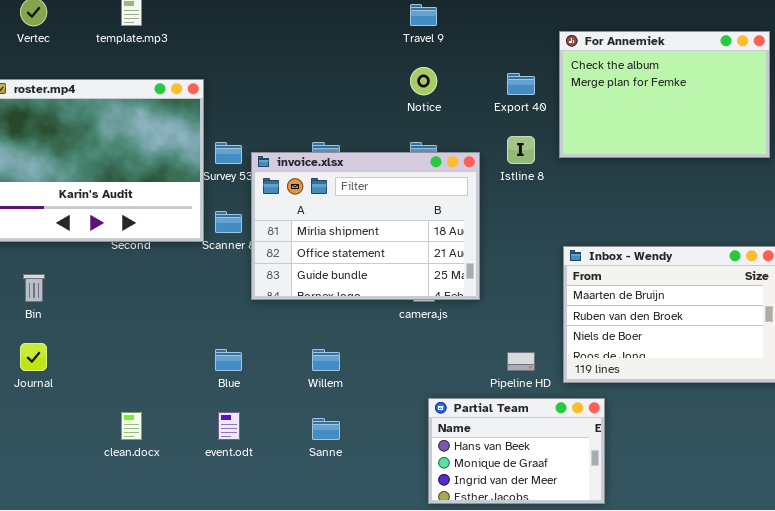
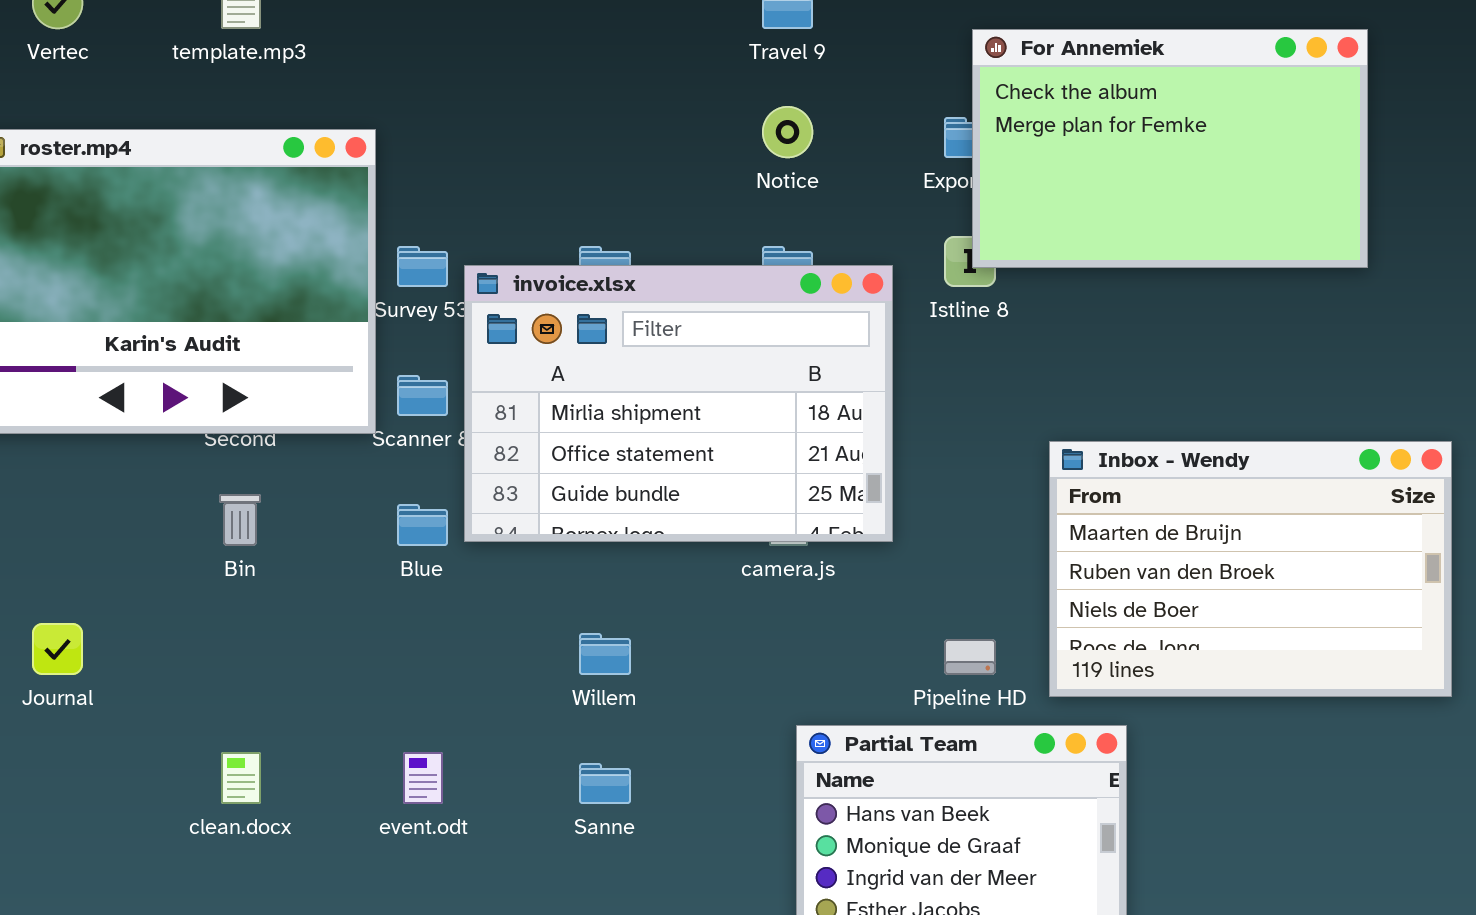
For Annemiek: [559,31,770,158] -> [972,29,1368,268], moved
Bin: [23,274,45,302] -> [219,494,261,546], moved
Blue: [215,349,242,371] -> [397,504,448,546], moved

